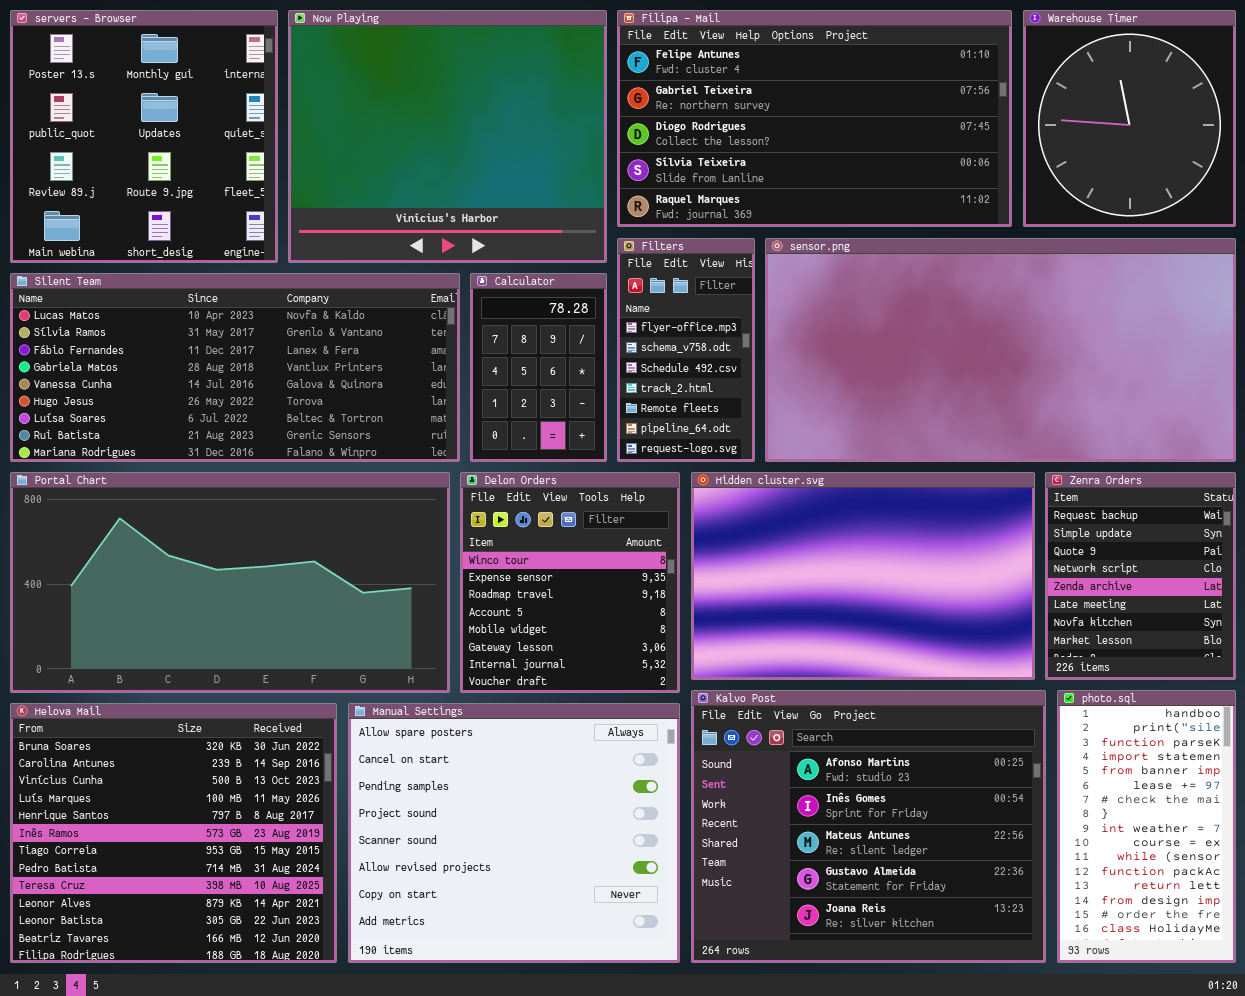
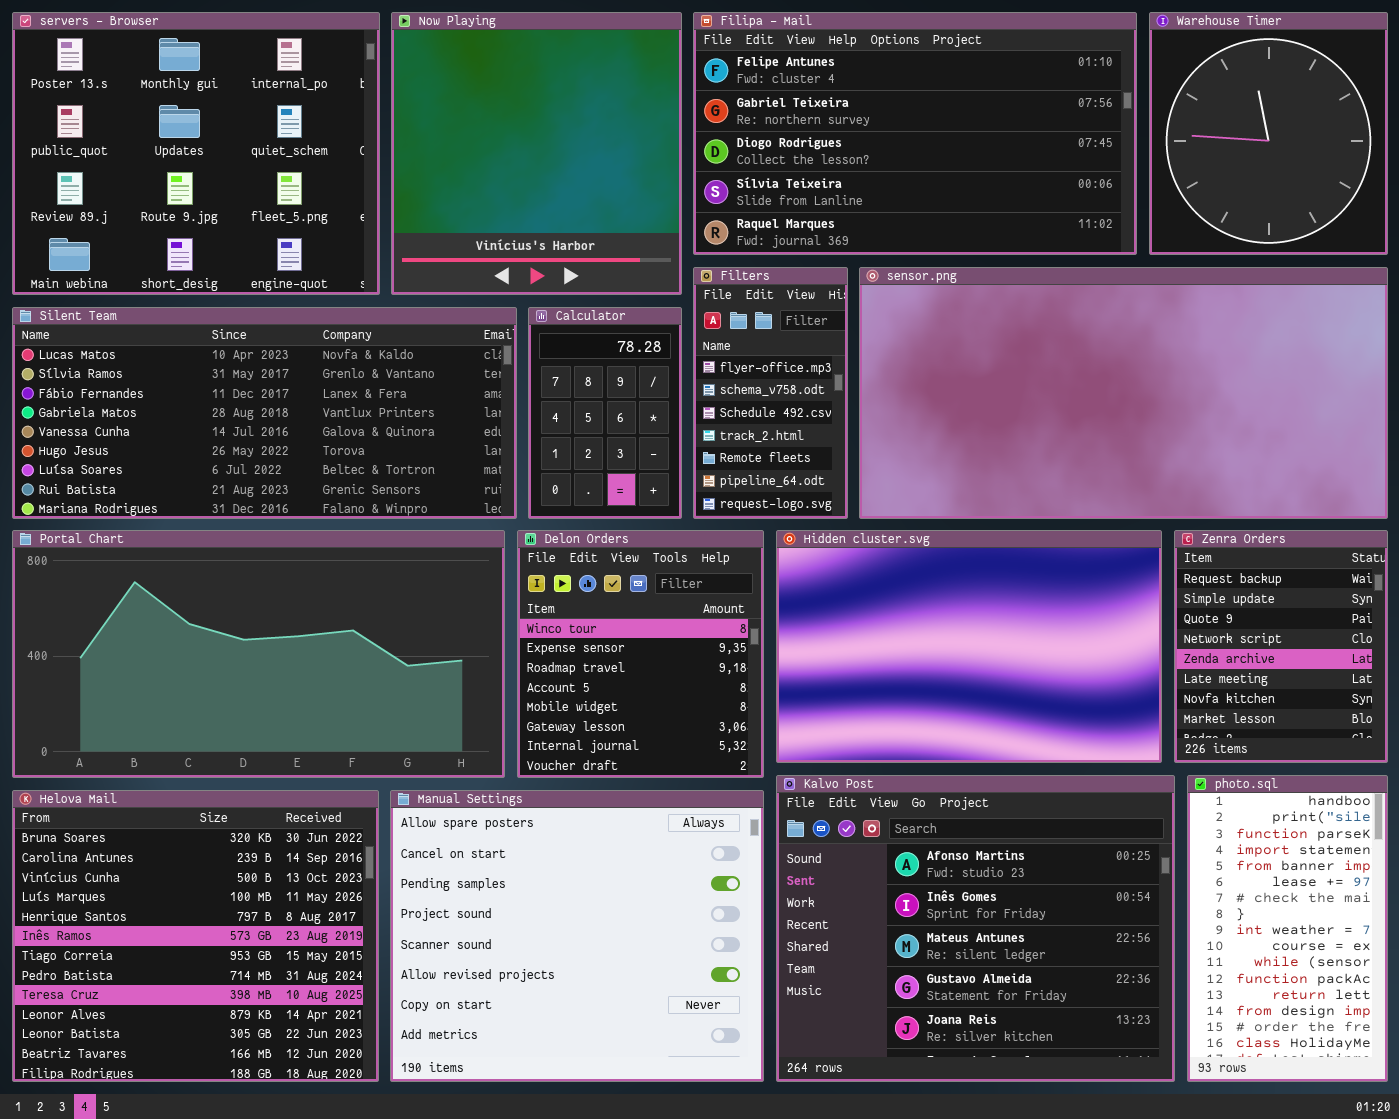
servers - Browser: [10,10,278,263] -> [12,12,380,295], resized
Now Playing: [288,10,607,263] -> [391,12,682,295], resized

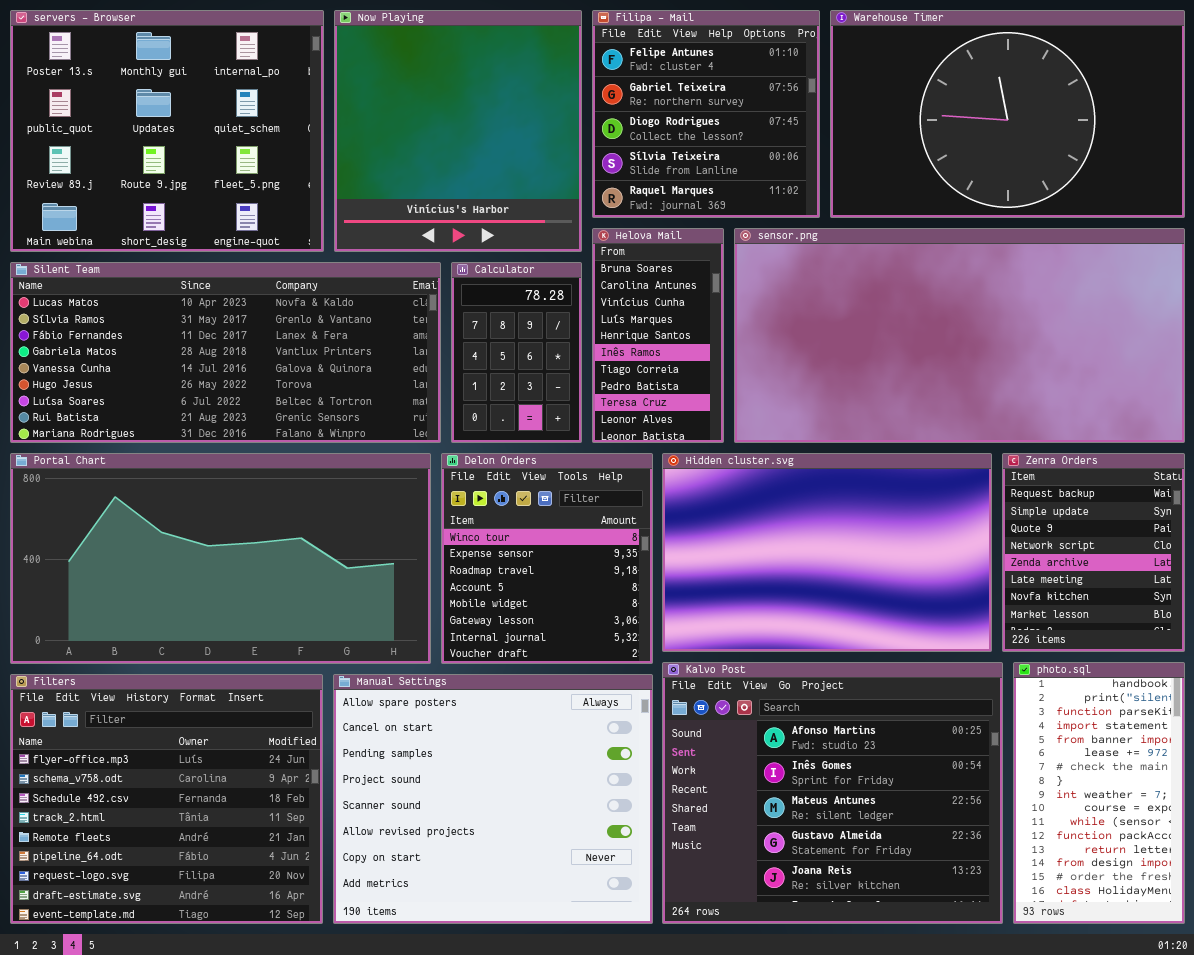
Filipa - Mail: [693,12,1137,255] -> [592,10,820,218], resized
Warehouse Timer: [1149,12,1388,255] -> [830,10,1185,218], resized
Filters: [693,267,848,519] -> [10,674,323,924], moved, resized
Helova Mail: [12,790,379,1082] -> [592,228,724,443], moved, resized

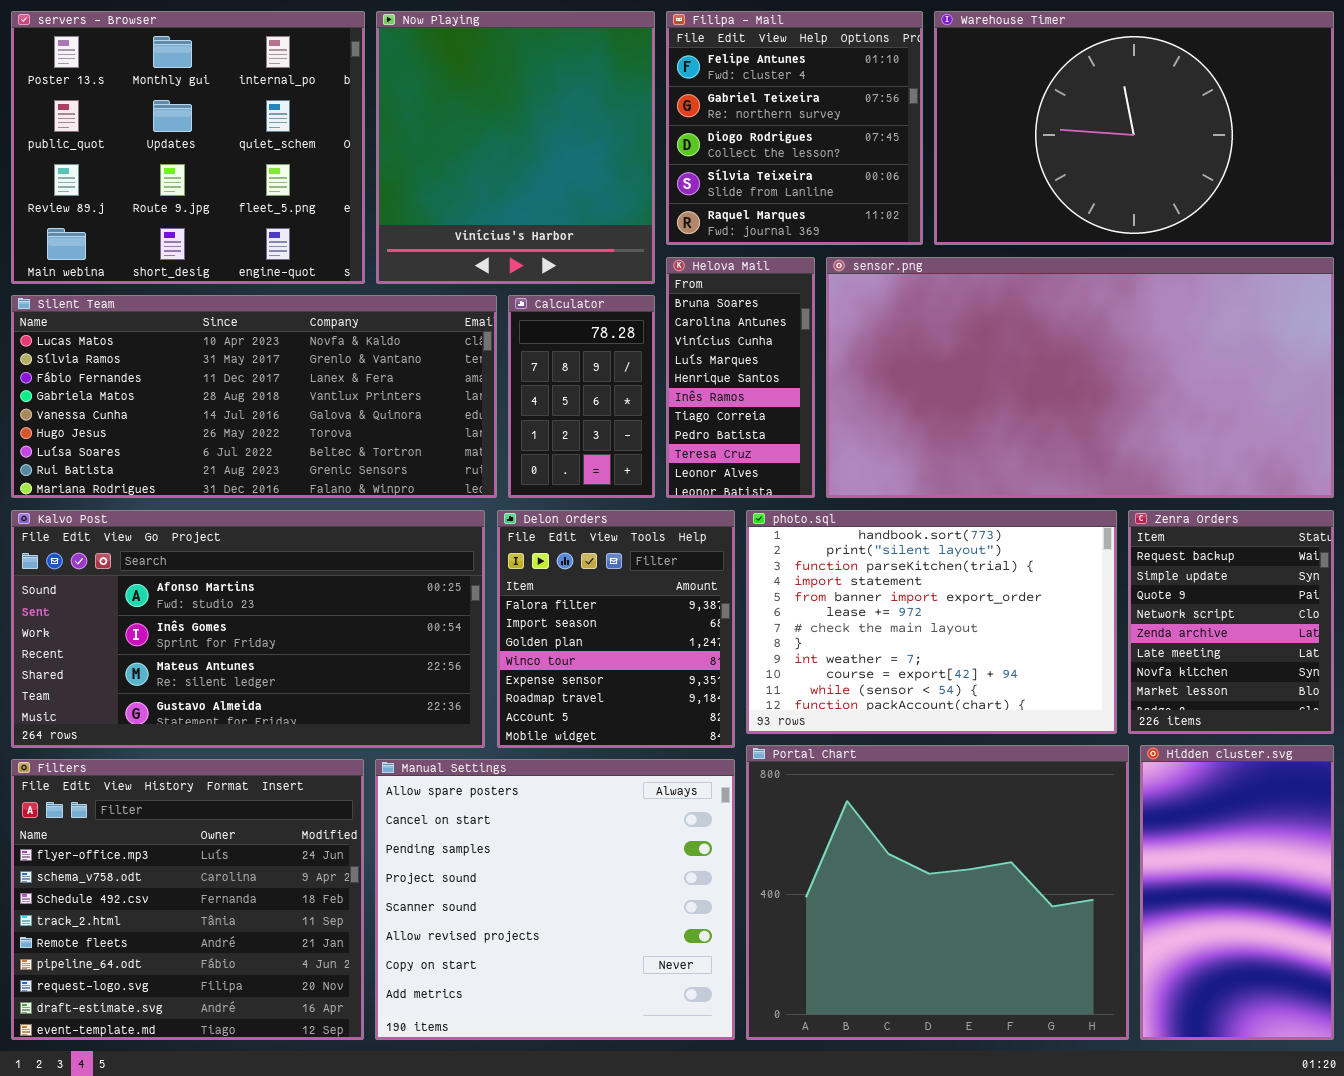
Portal Chart: [10,453,431,664] -> [746,745,1129,1040], moved, resized
Delon Orders: [441,453,653,664] -> [497,510,735,748], scrolled up 3 rows
Hidden cluster.svg: [662,453,992,652] -> [1140,745,1334,1040], moved, resized
Kalvo Post: [662,662,1003,924] -> [11,510,485,748], moved, resized
photo.sql: [1013,662,1185,924] -> [746,510,1117,734], moved, resized

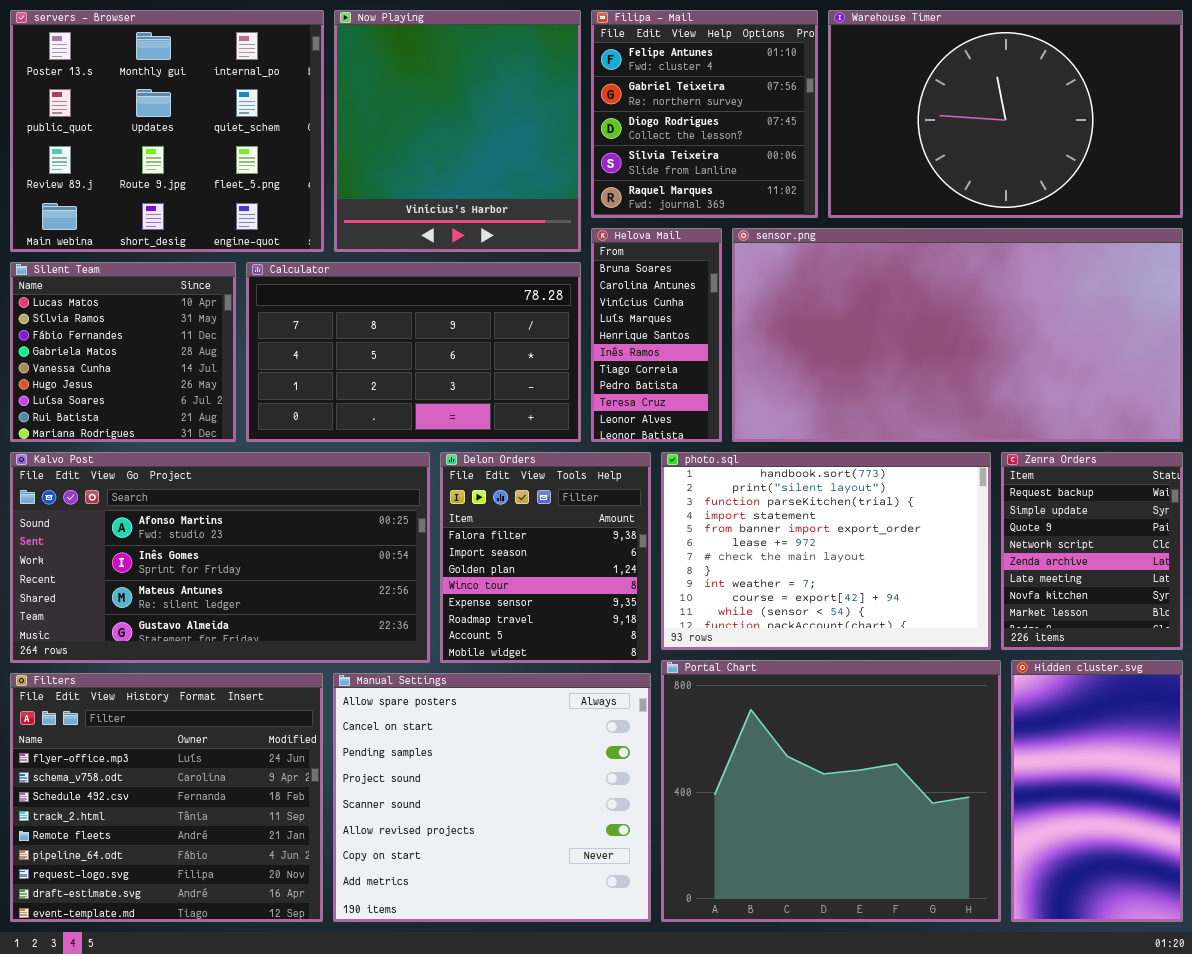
Silent Team: [11,295,497,498] -> [10,262,236,442], resized
Calculator: [508,295,655,498] -> [246,262,581,442], resized

